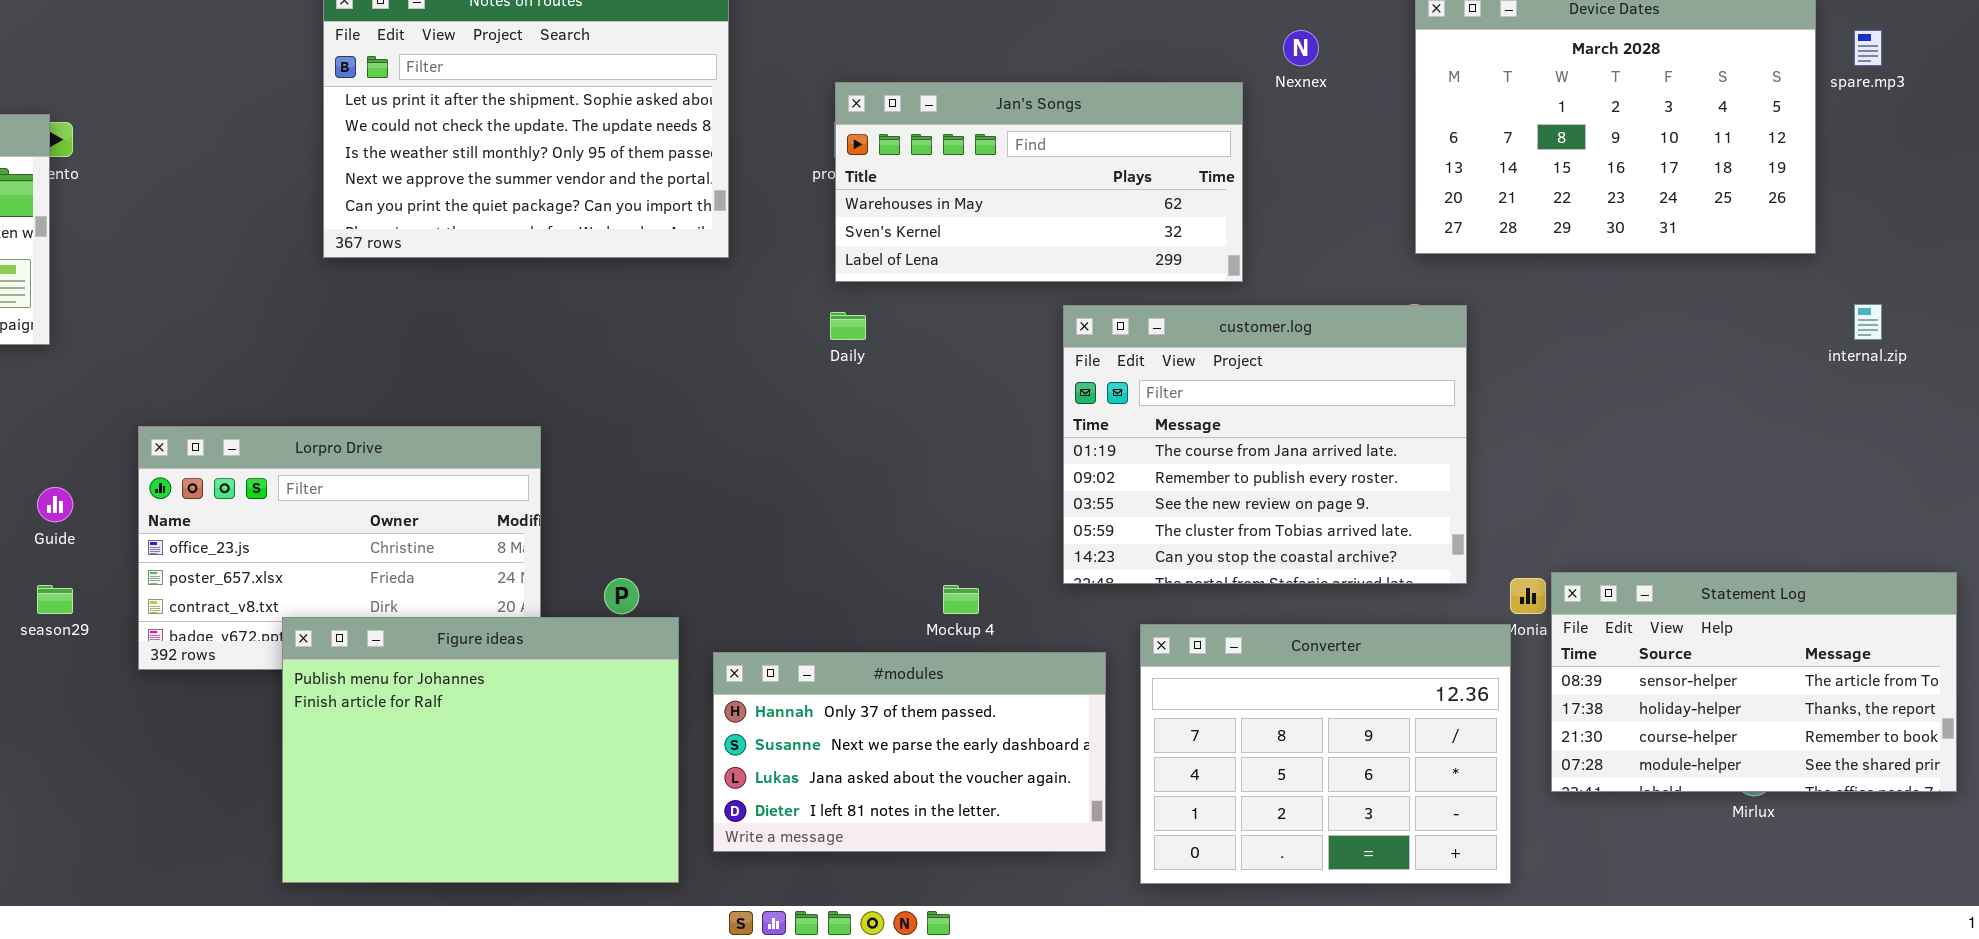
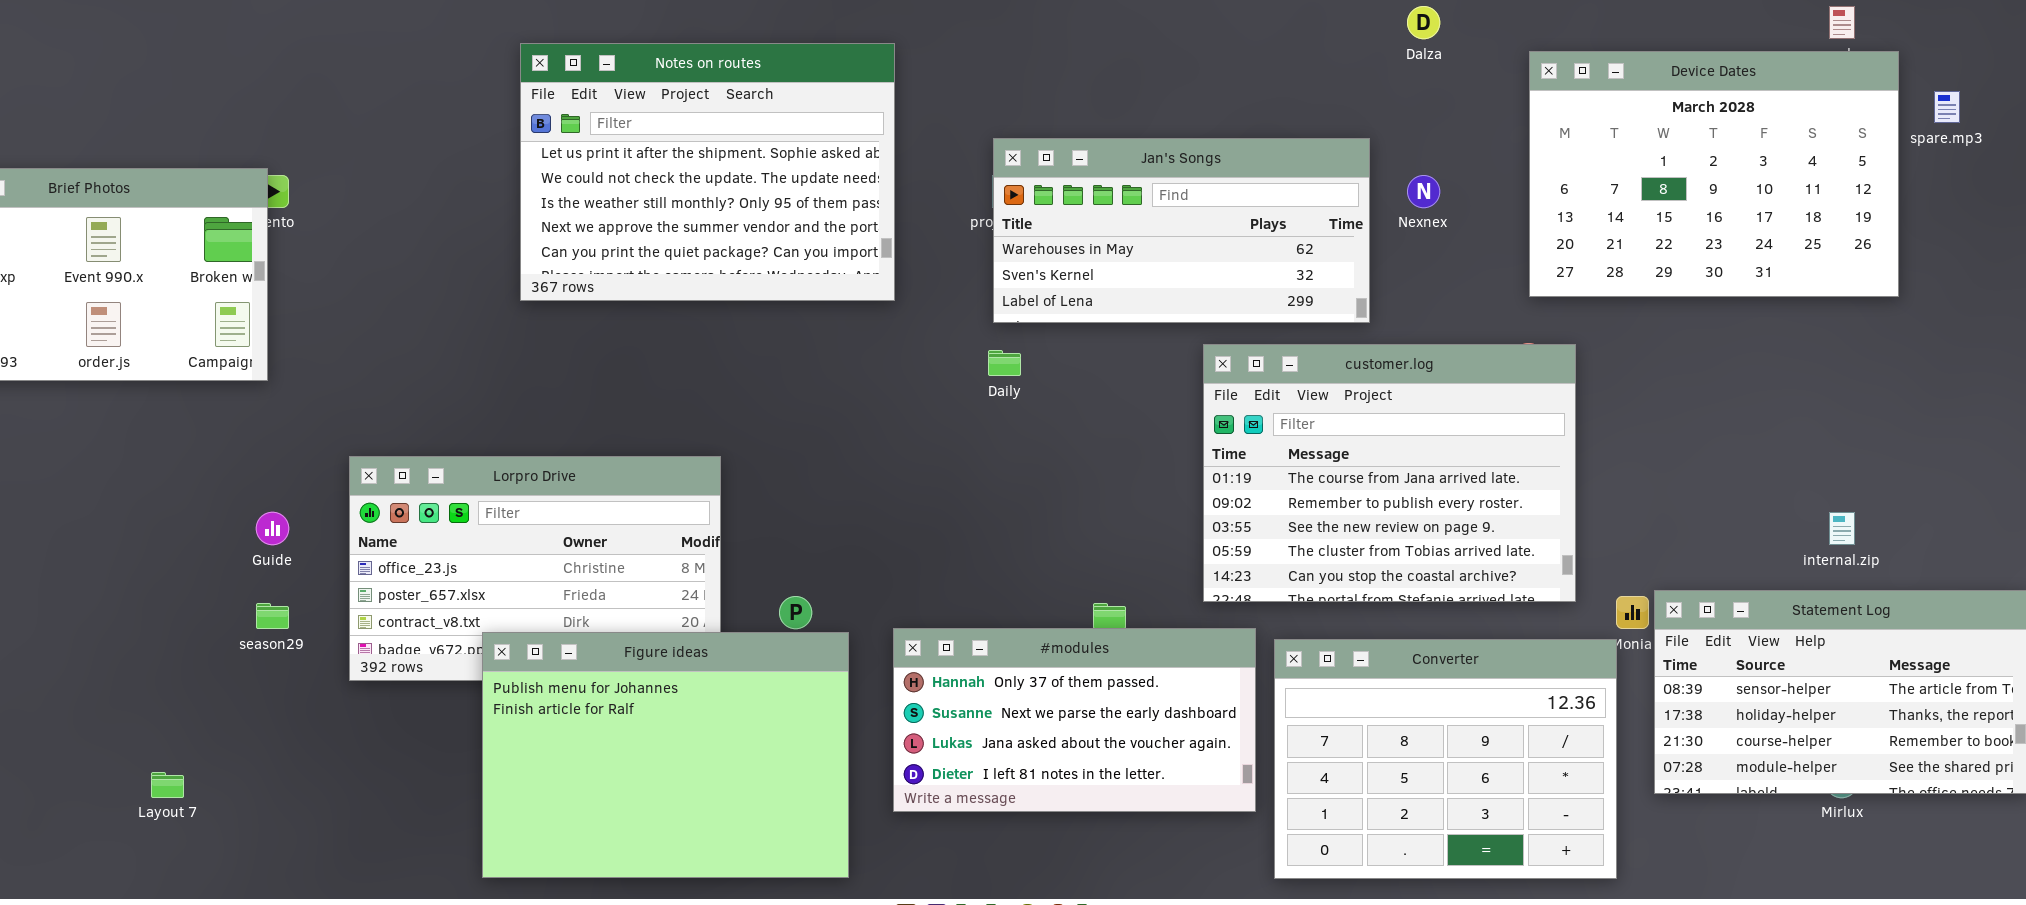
Nexnex: [1283,30,1319,66] -> [1407,175,1440,208], moved
internal.zip: [1854,304,1882,340] -> [1829,512,1855,545], moved
#modules: [713,652,1106,852] -> [893,628,1256,812], moved

